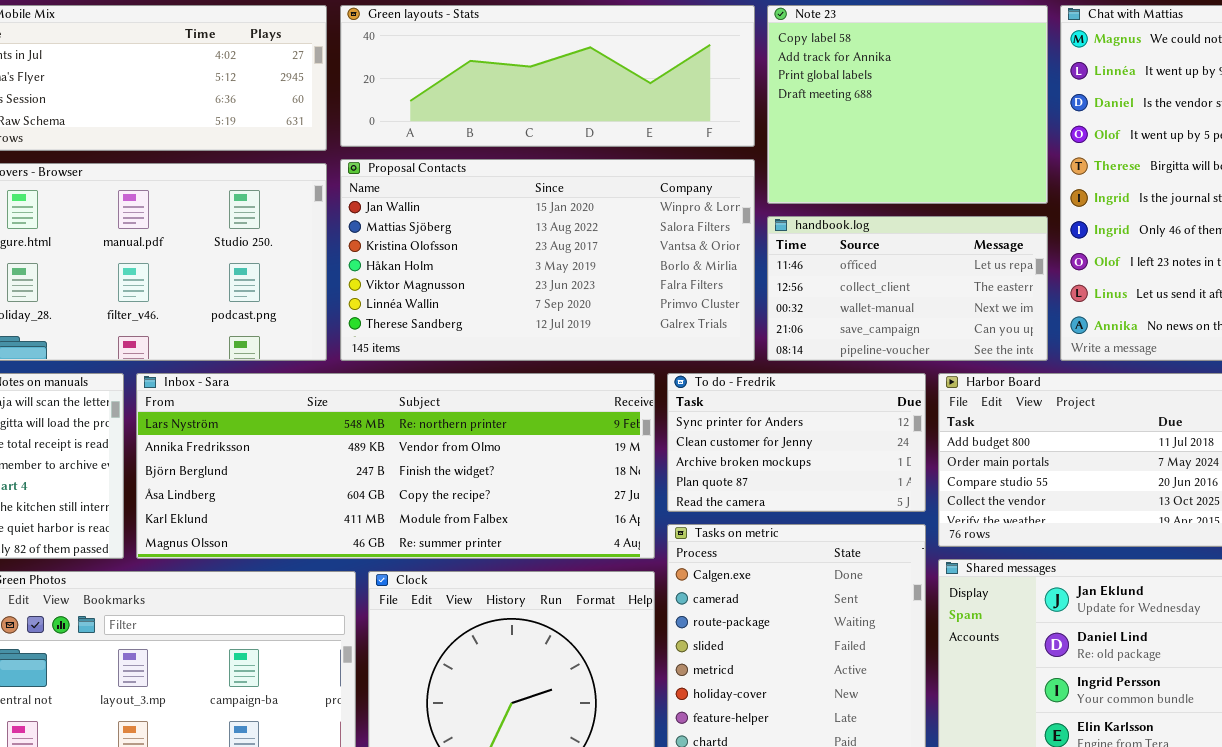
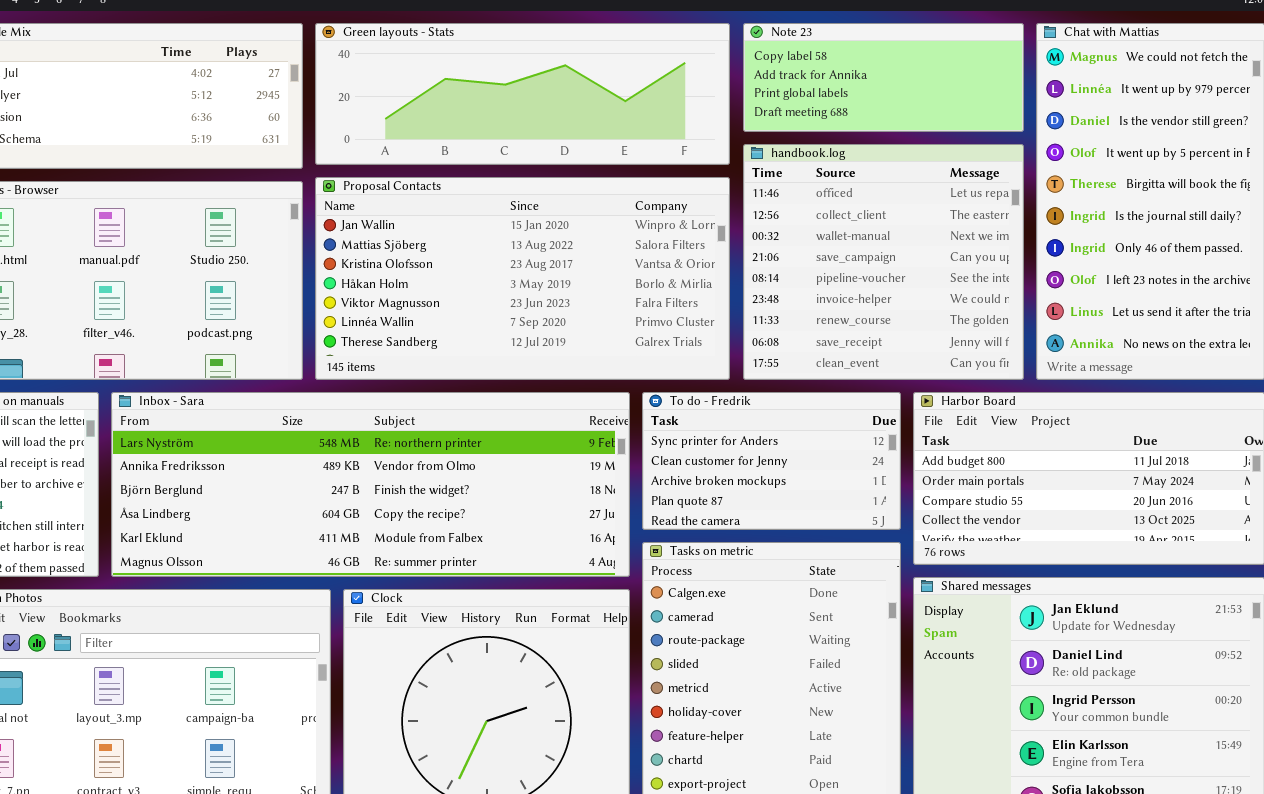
Note 23: [767,5,1048,204] -> [743,23,1024,132], resized
handbook.log: [767,216,1048,361] -> [743,144,1024,380], resized

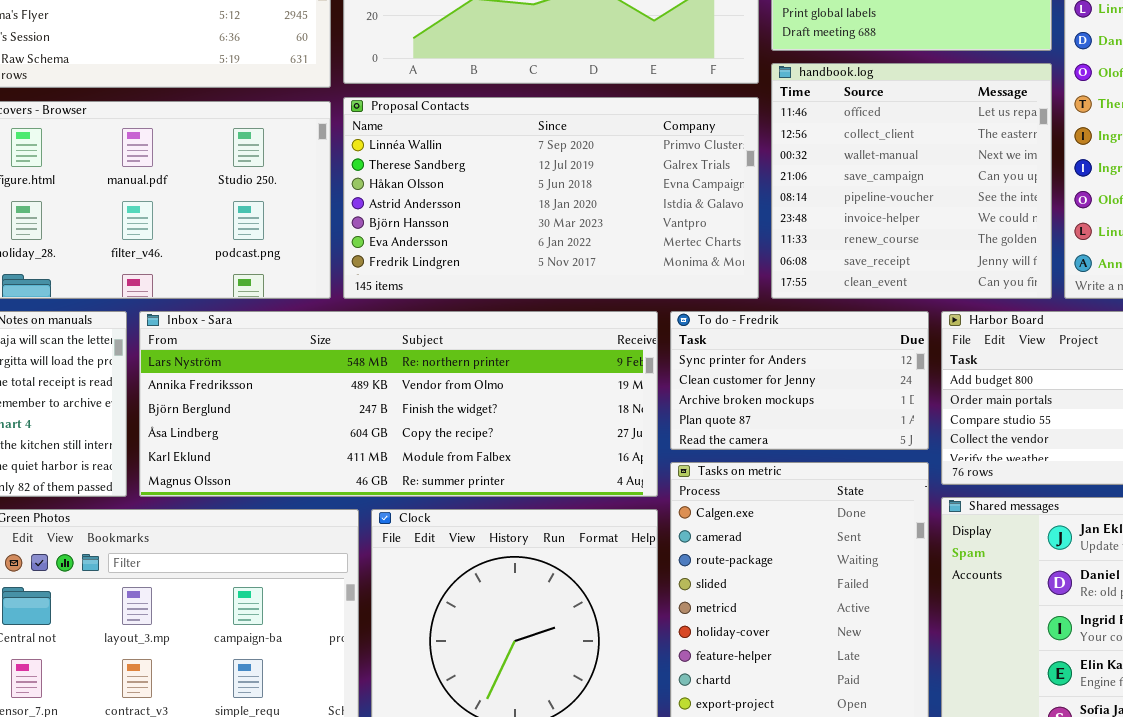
Proposal Contacts: [315,177,730,380] -> [343,97,759,299], scrolled down 5 rows

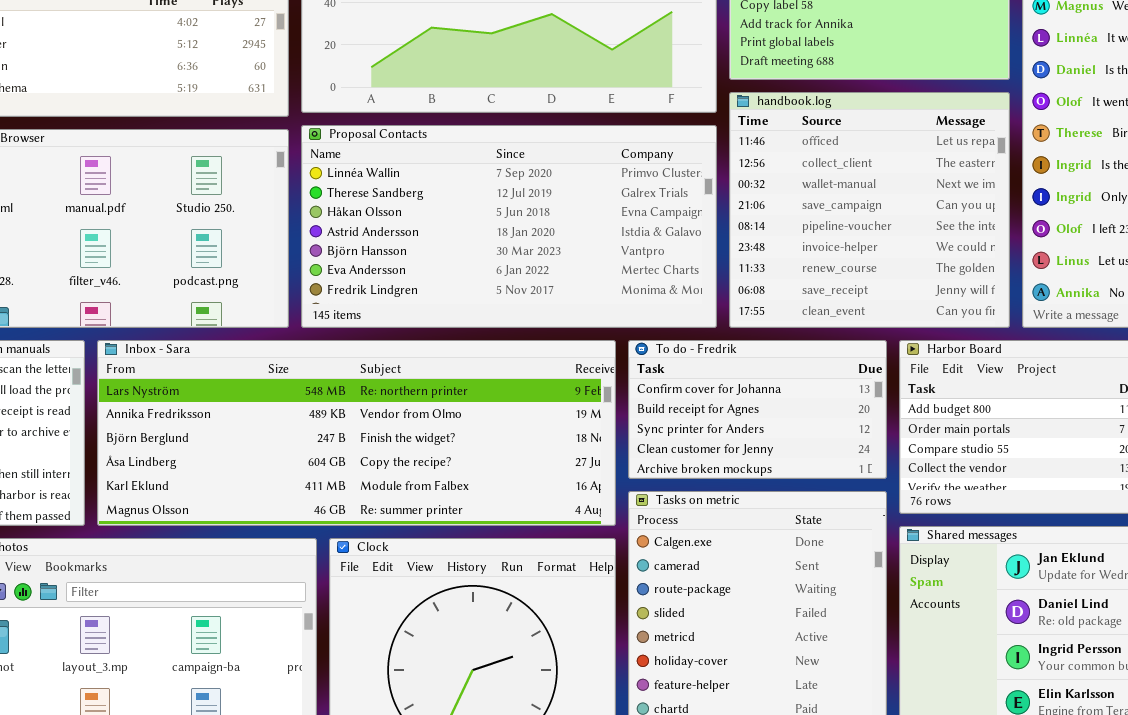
To do - Fredrik: [670,311,929,450] -> [628,340,887,479], scrolled up 2 rows

